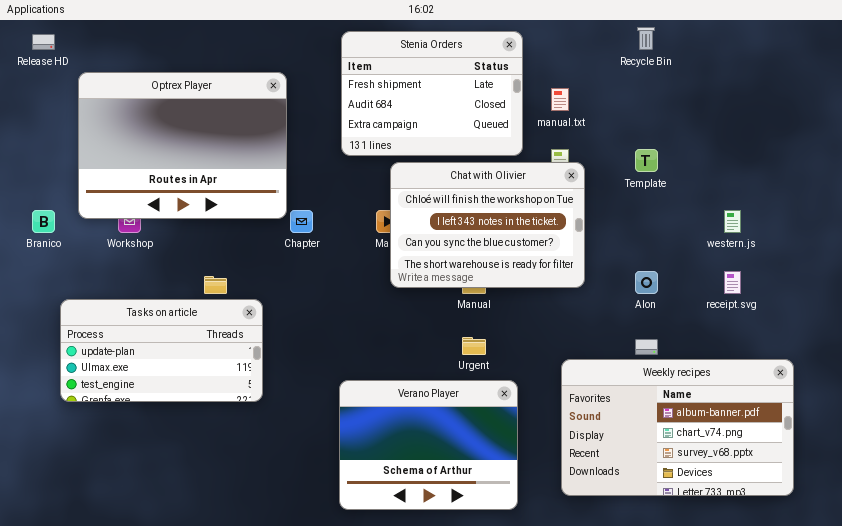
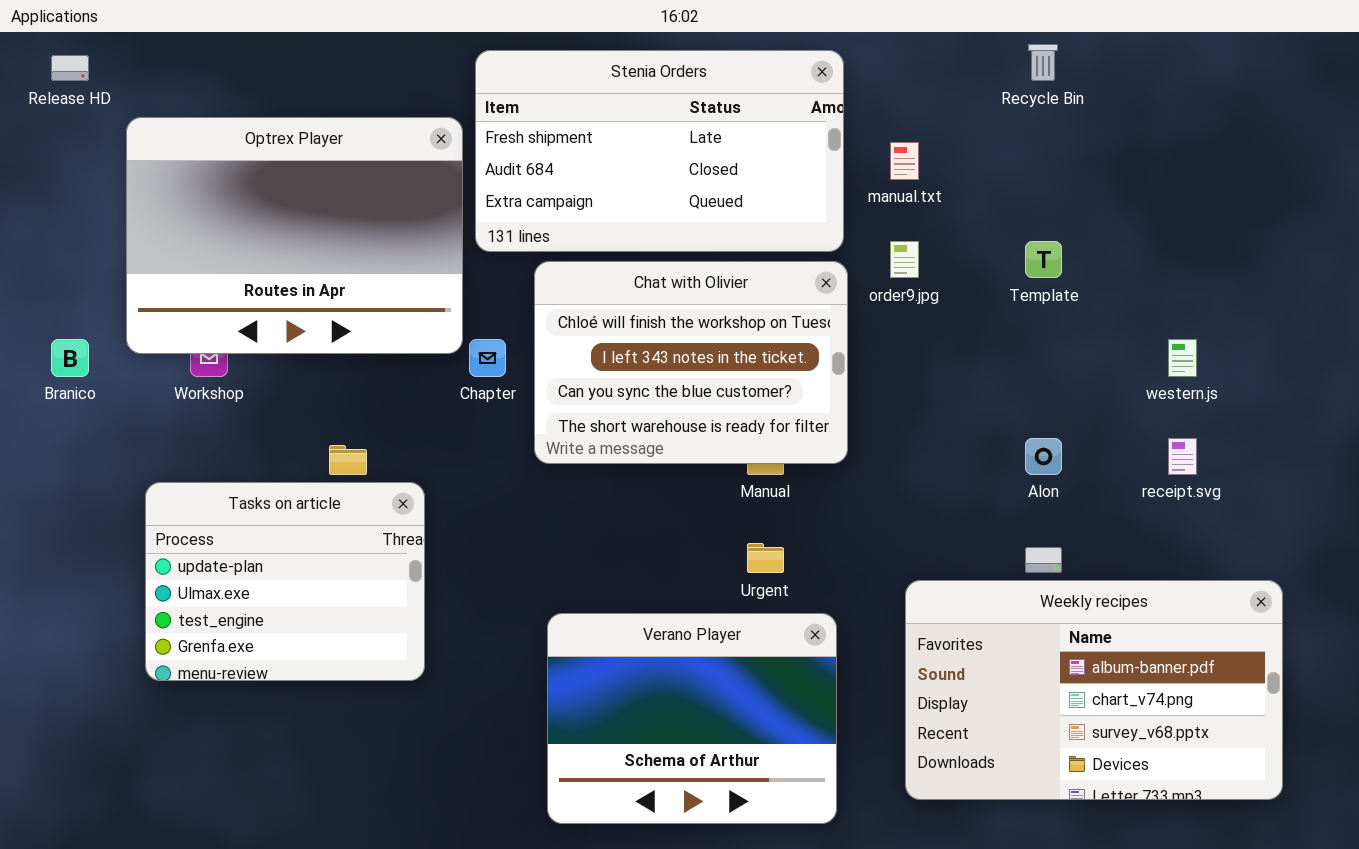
Stenia Orders: [341,31,523,156] -> [475,50,844,252], resized
Chat with Olivier: [390,162,585,288] -> [534,261,848,464], moved
Tasks on article: [60,299,263,402] -> [145,482,425,681], resized

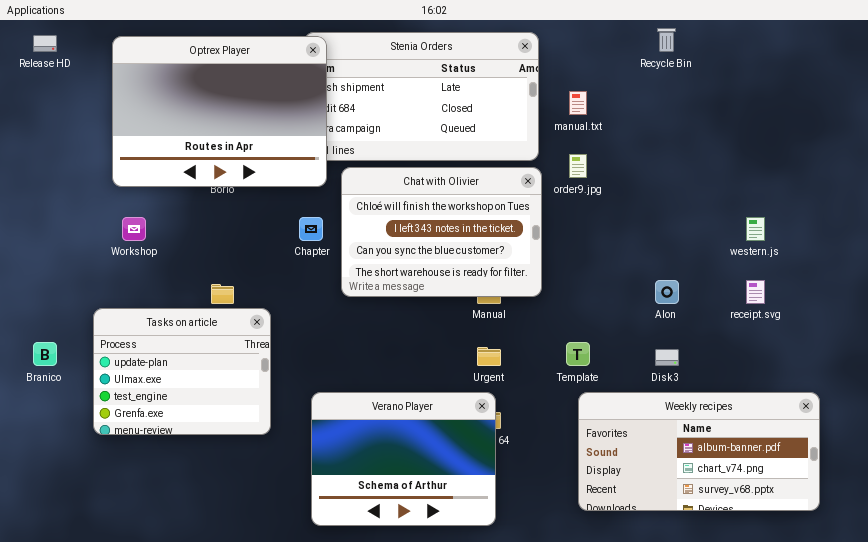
Optrex Player: [126,117,463,354] -> [112,36,327,187], moved
Template: [1025,241,1062,278] -> [566,342,590,366], moved
Branico: [51,339,89,377] -> [33,342,57,366], moved
Weekly recipes: [905,580,1283,800] -> [578,392,820,511], resized
Verano Player: [547,613,837,824] -> [311,392,496,526], moved

